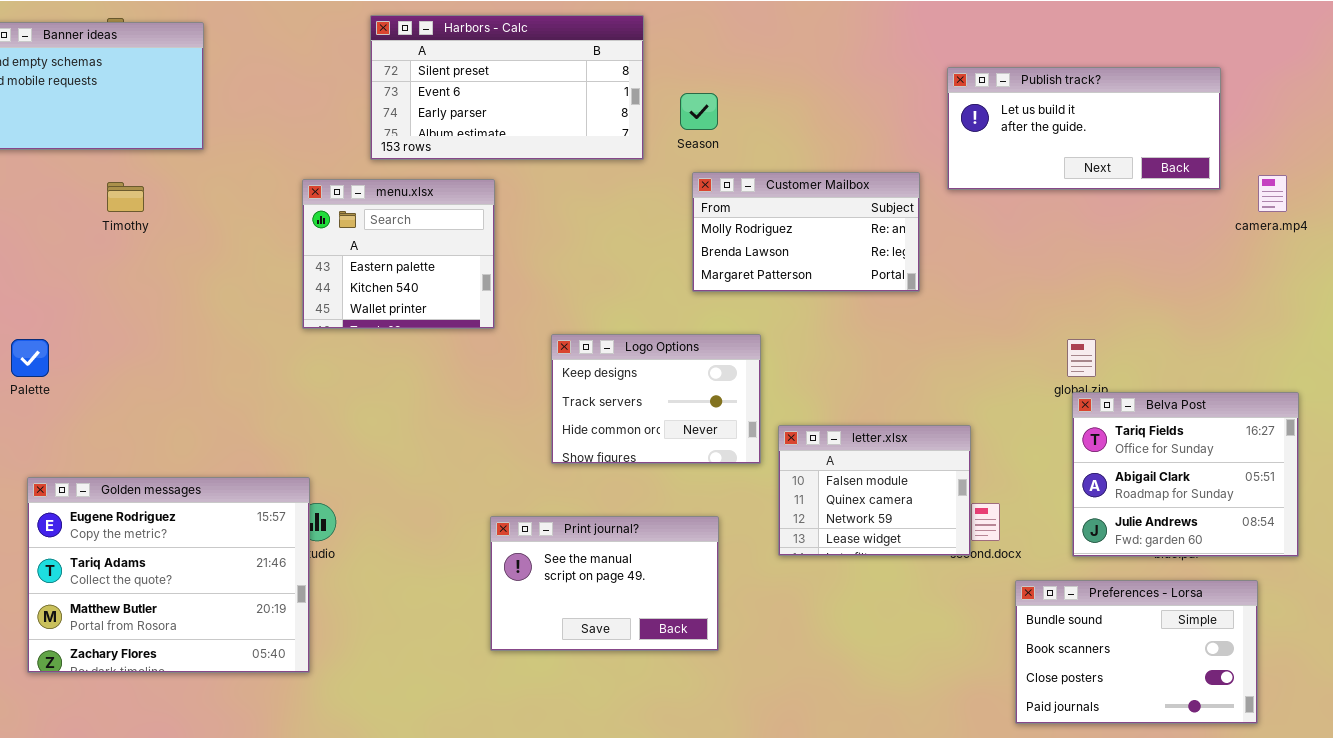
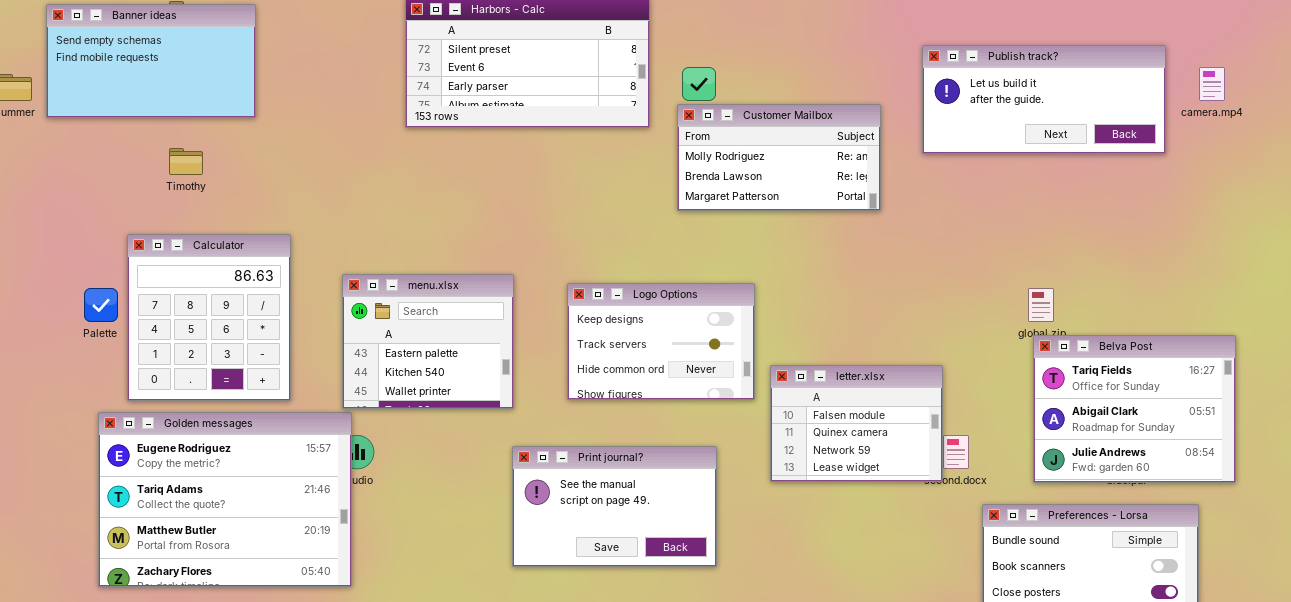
Customer Mailbox: [692,172,920,292] -> [677,104,881,211], moved
camera.mp4: [1258,175,1287,212] -> [1199,67,1225,101], moved
menu.xlsx: [302,179,495,329] -> [342,274,514,409], moved
Calculator: none -> [127,234,291,401], opened

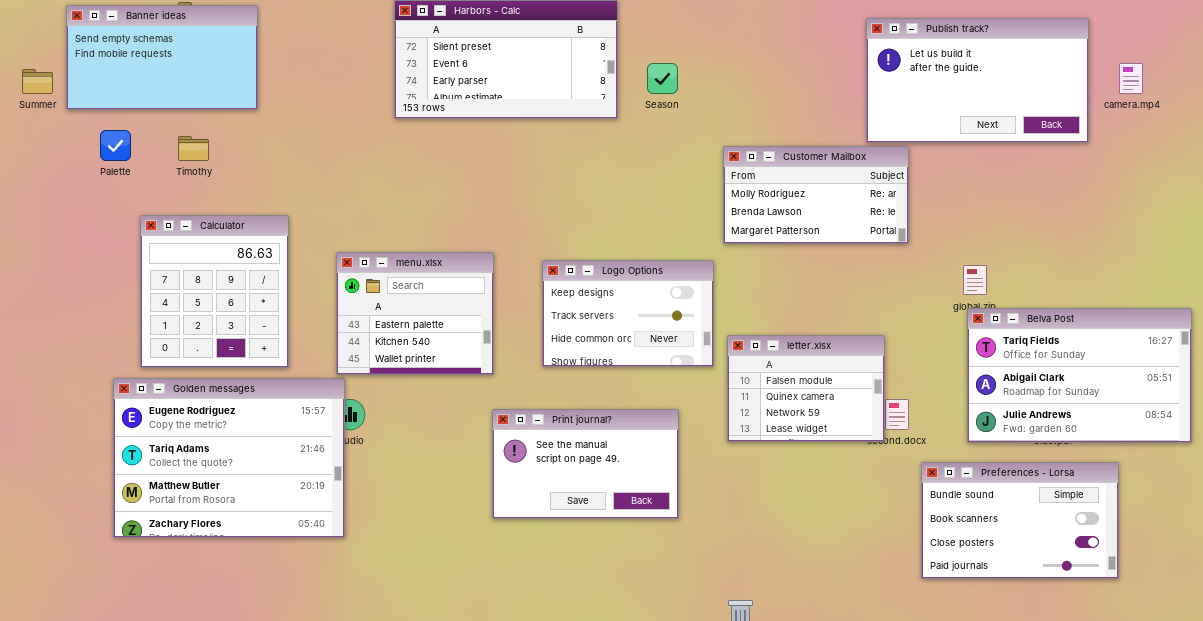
Publish track?: [922,45,1166,154] -> [866,18,1089,143], resized
Customer Mailbox: [677,104,881,211] -> [723,146,909,244], moved
Palette: [84,288,118,322] -> [100,130,131,161], moved
Belva Post: [1033,335,1236,483] -> [967,308,1192,443], resized

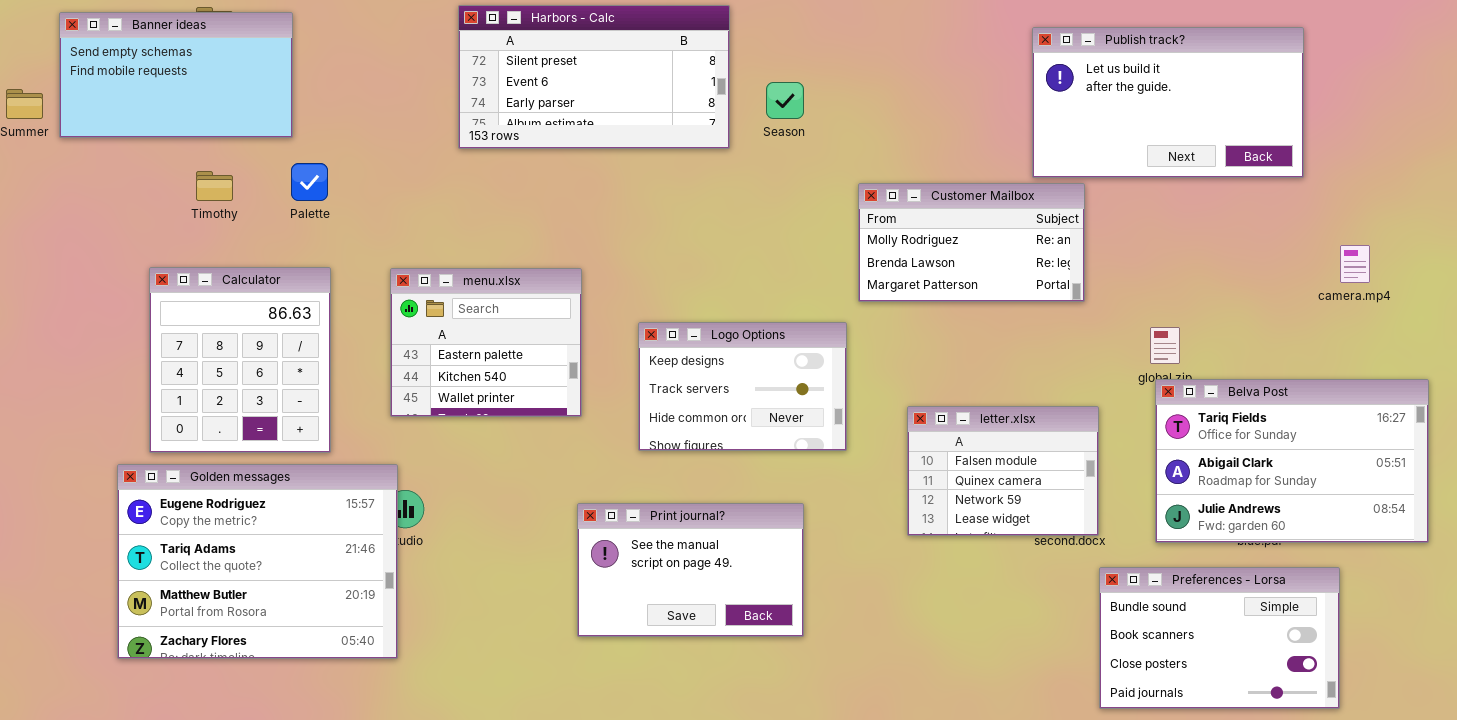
camera.mp4: [1119,63,1143,94] -> [1340,245,1370,283], moved
Palette: [100,130,131,161] -> [291,163,328,201], moved
menu.xlsx: [336,252,494,375] -> [390,268,582,417], moved
letter.xlsx: [727,335,885,442] -> [907,406,1099,536], moved

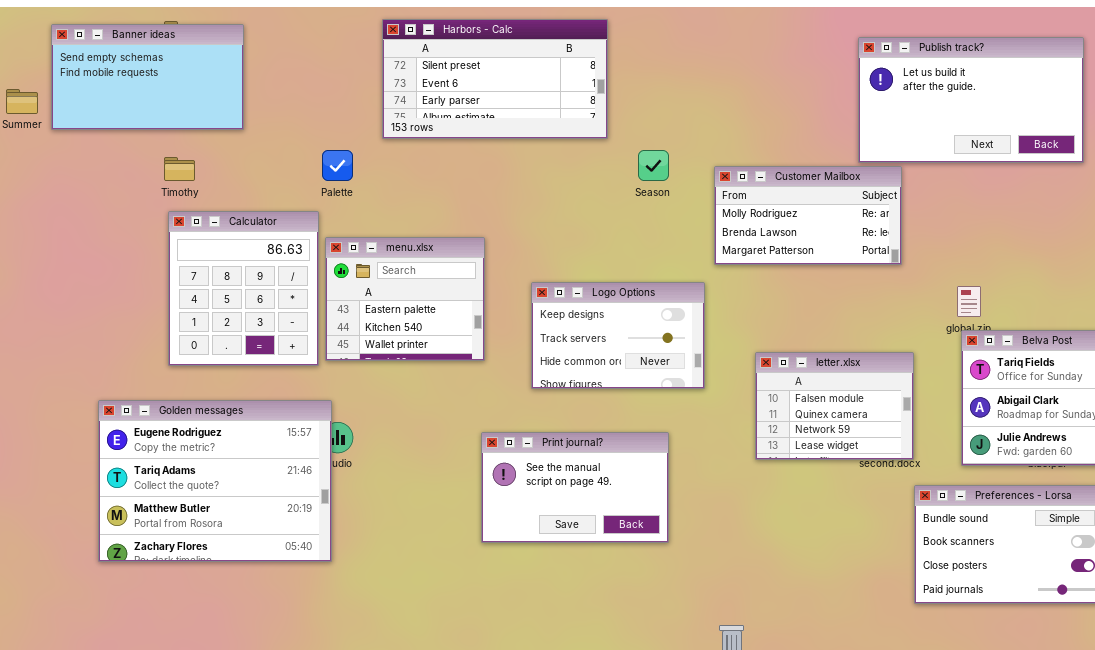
Season: [766,82,804,119] -> [638,150,669,181], moved
Palette: [291,163,328,201] -> [322,150,353,181], moved
Calculator: [149,267,331,453] -> [168,211,319,366], moved

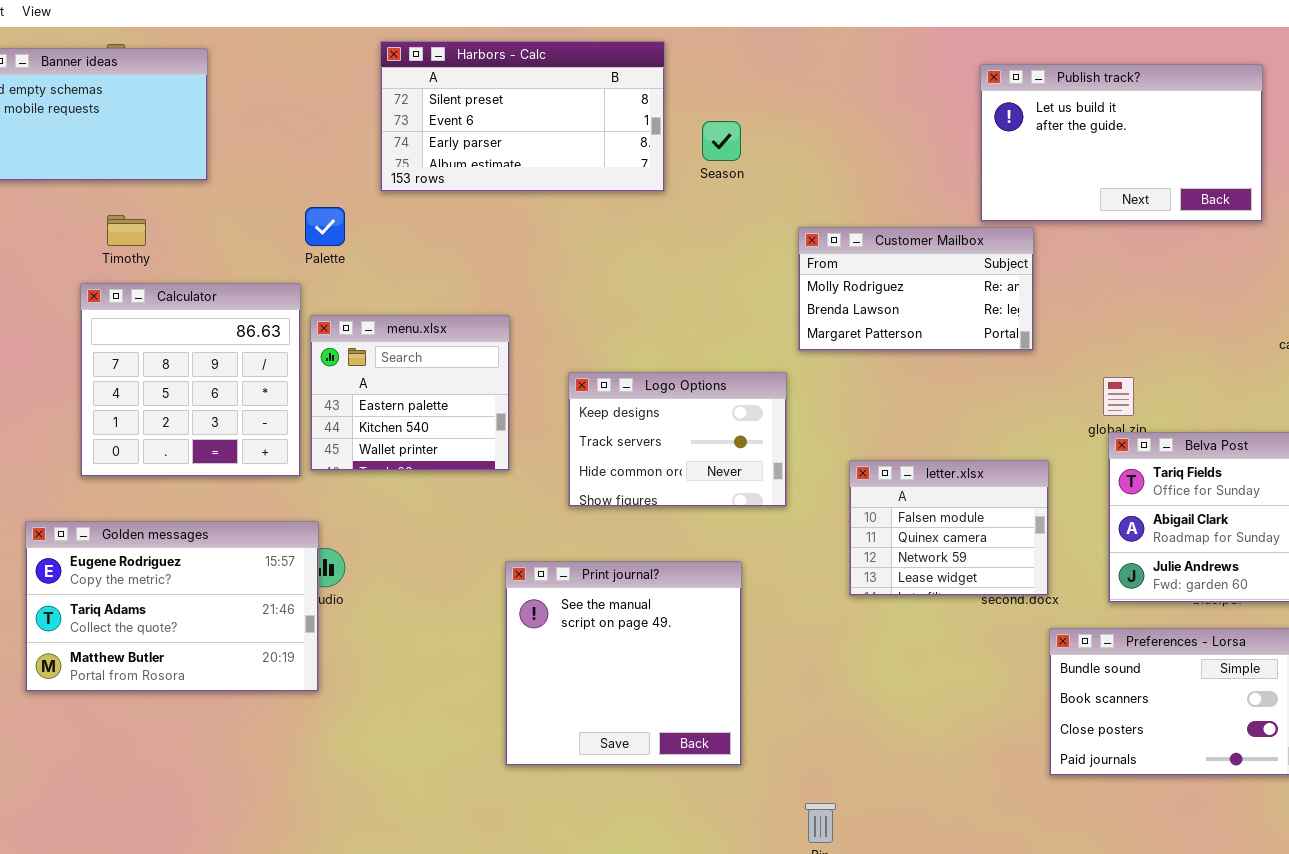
Season: [638,150,669,181] -> [702,121,741,161], moved
Calculator: [168,211,319,366] -> [80,283,301,477], resized
Golden messages: [98,400,332,562] -> [25,521,319,692], resized
Print journal?: [481,432,669,543] -> [505,561,742,766], resized

